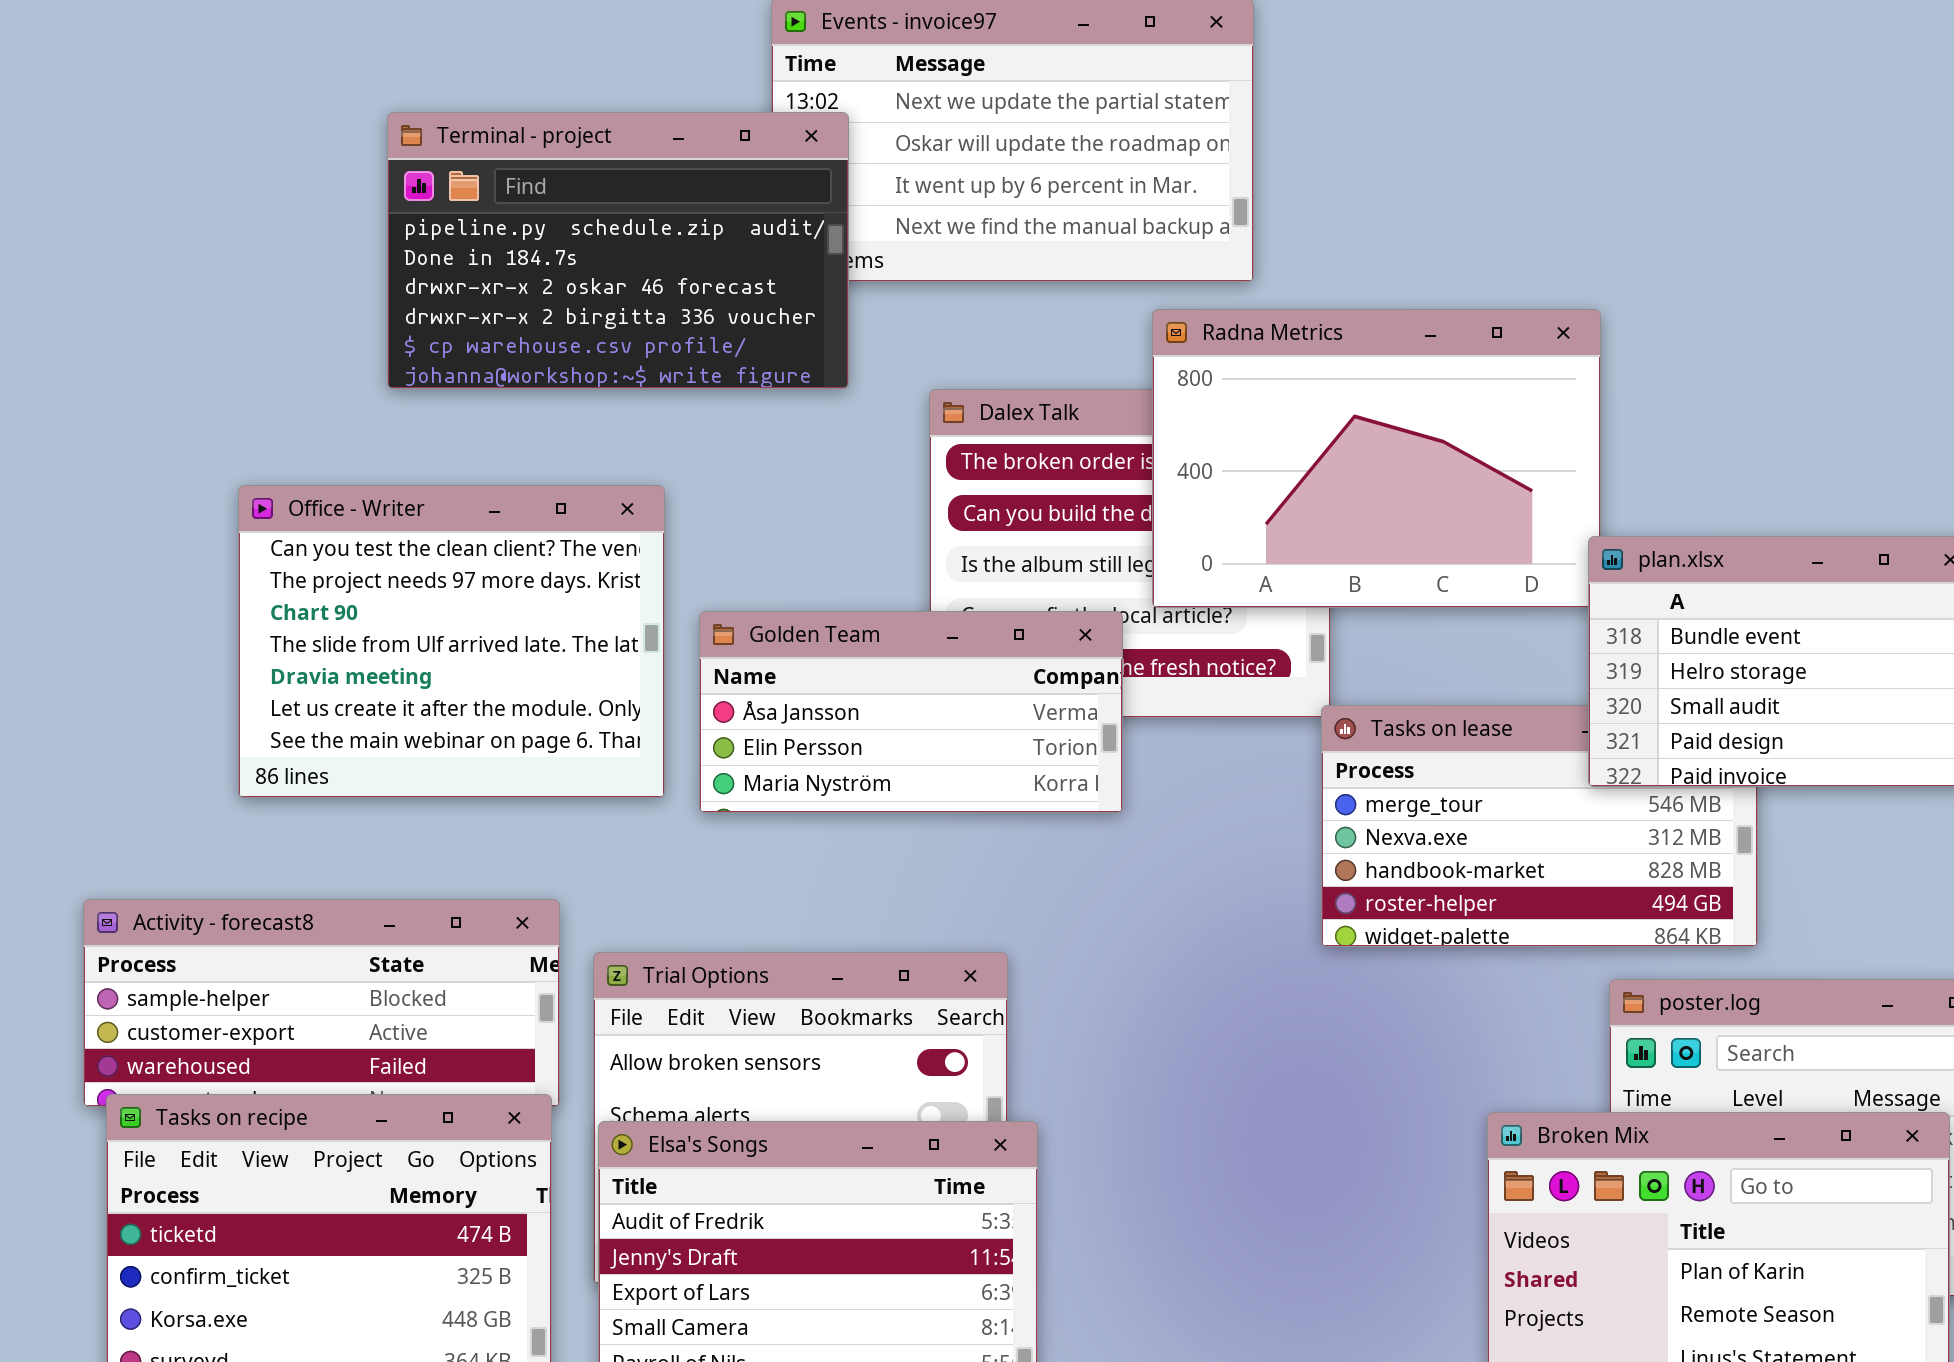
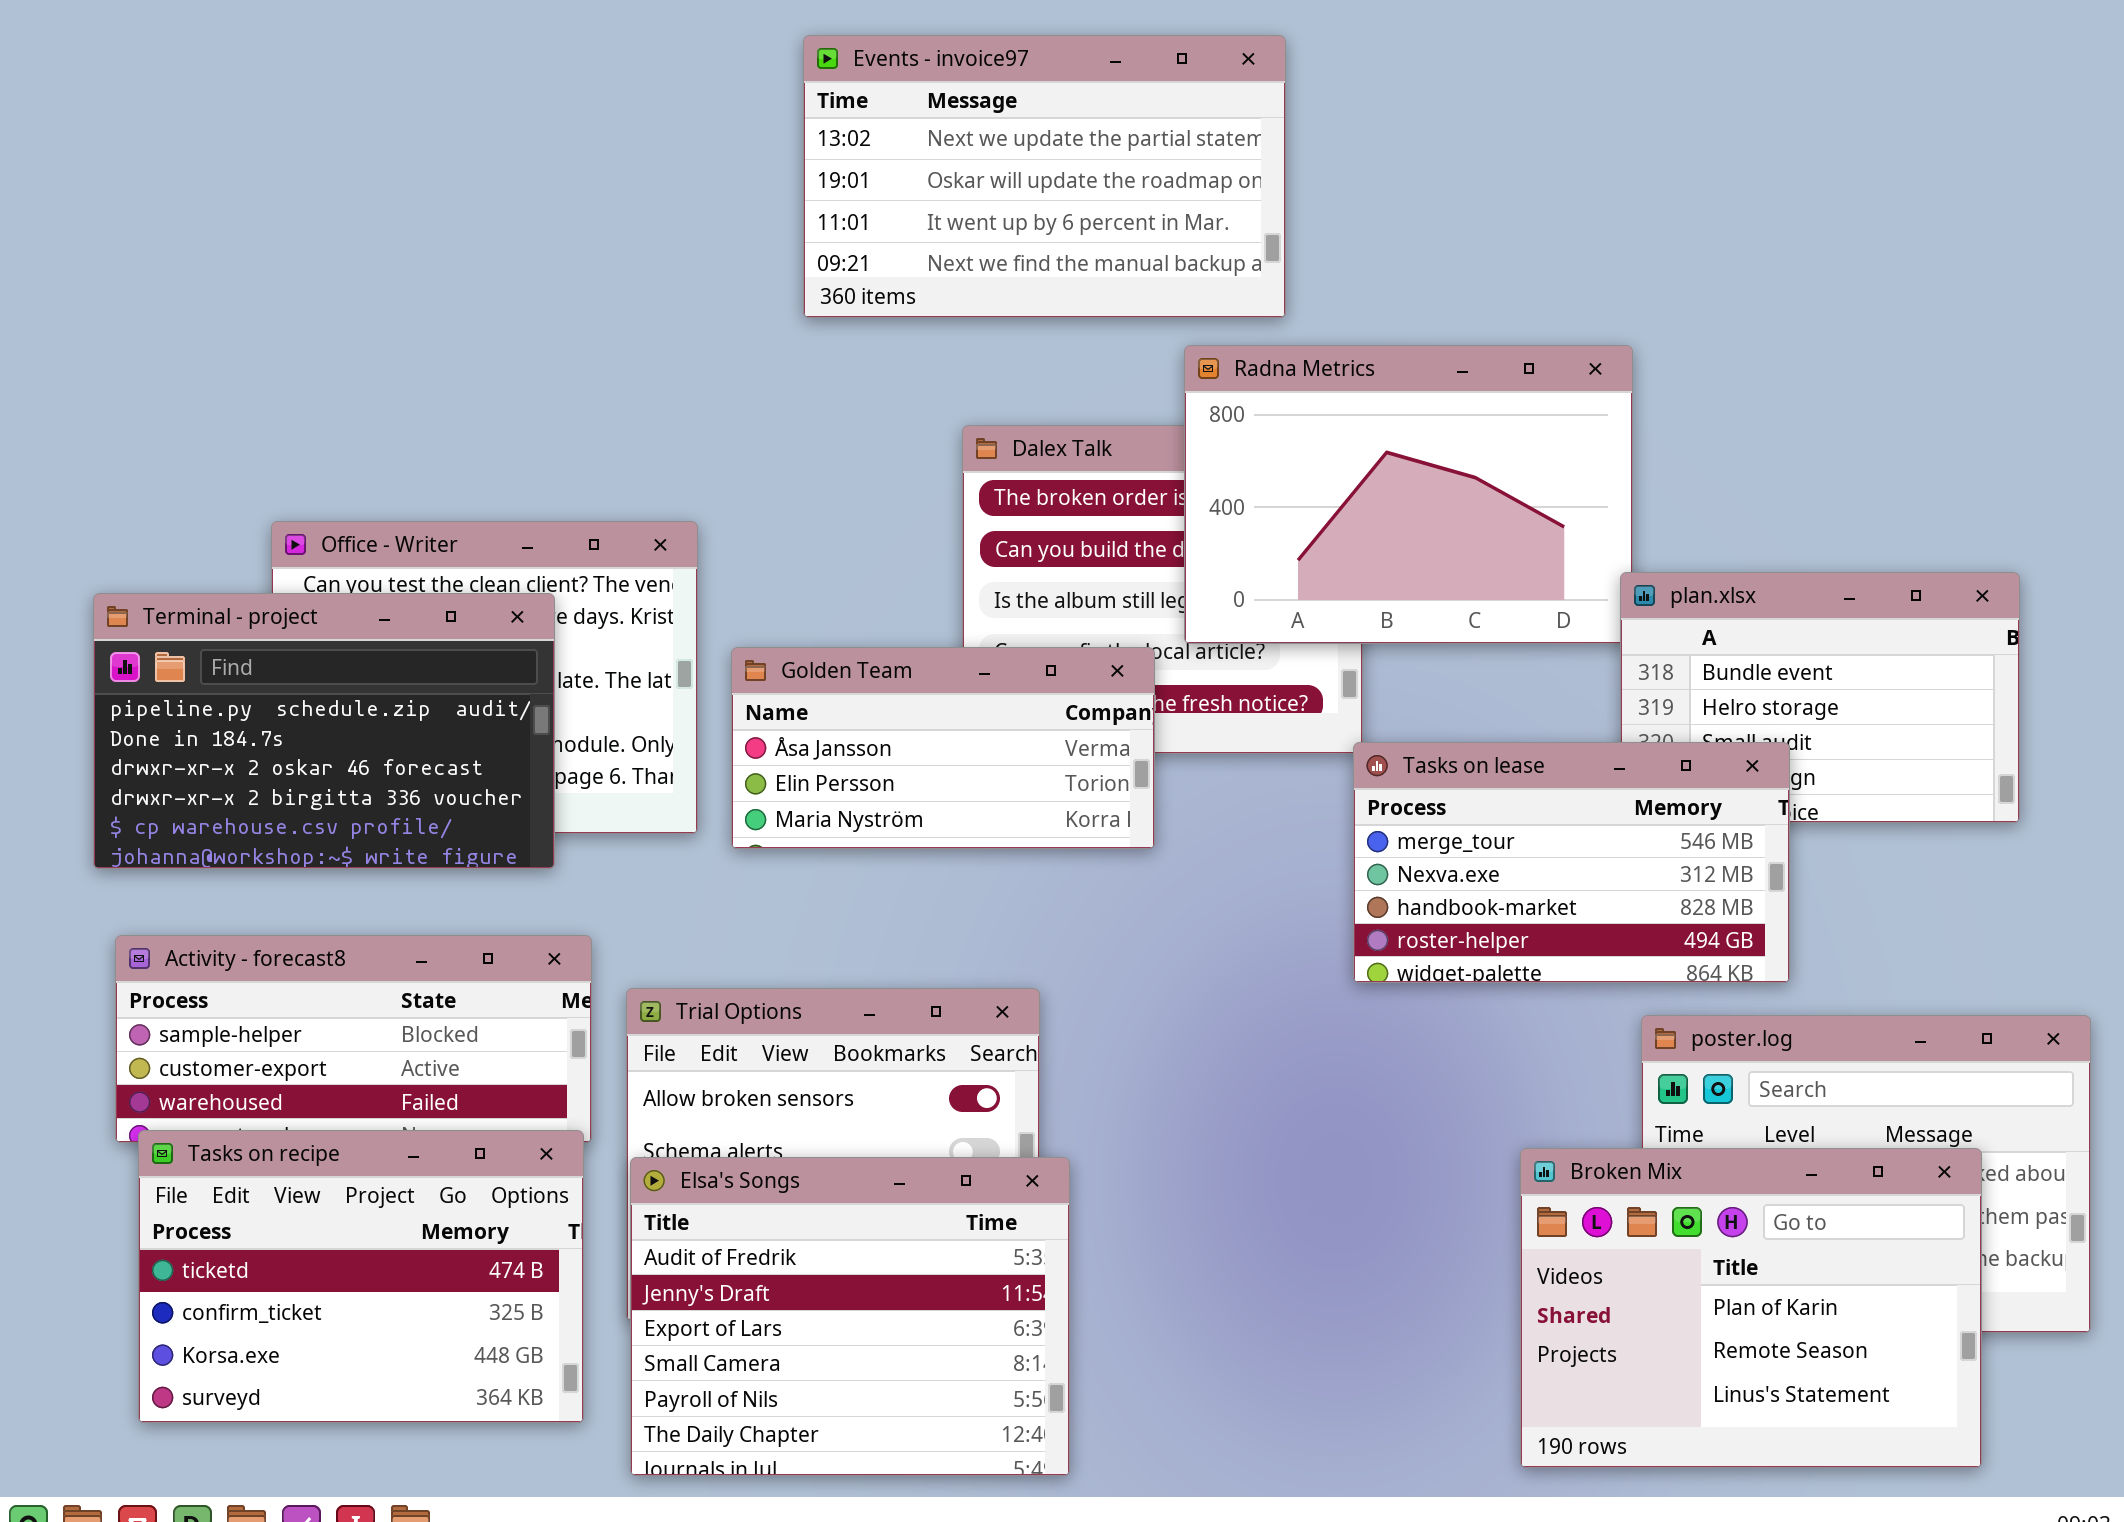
Terminal - project: [387,112,849,389] -> [93,593,555,869], moved
Tasks on lease: [1321,705,1758,947] -> [1353,742,1790,983], raised

